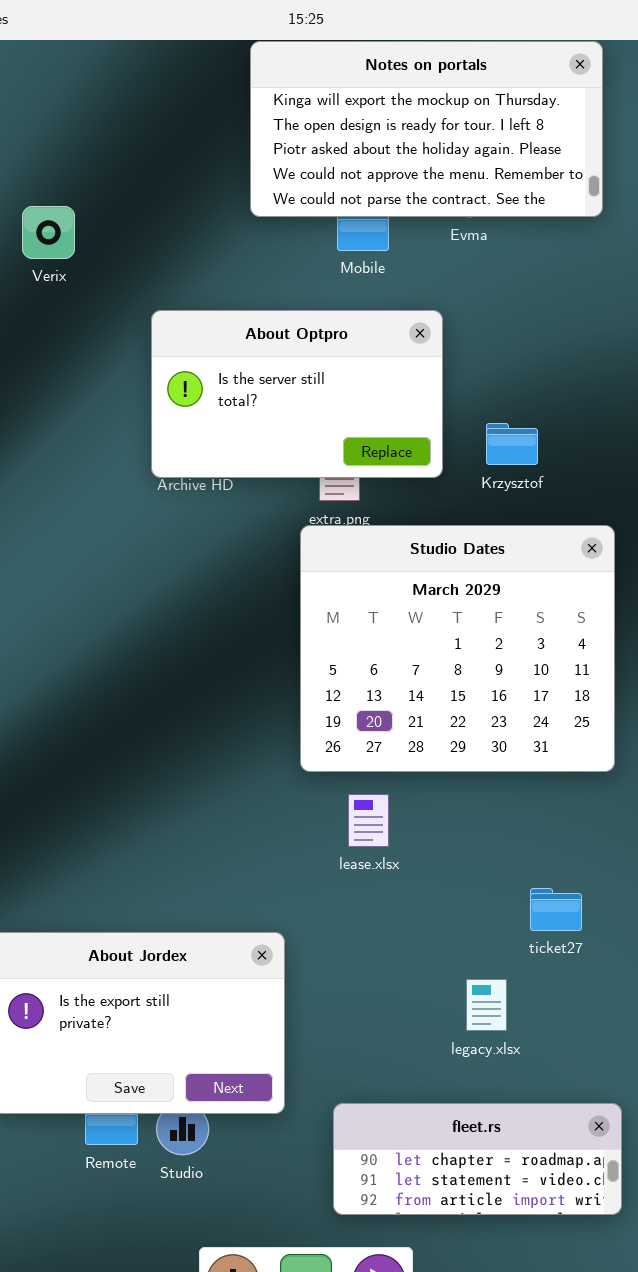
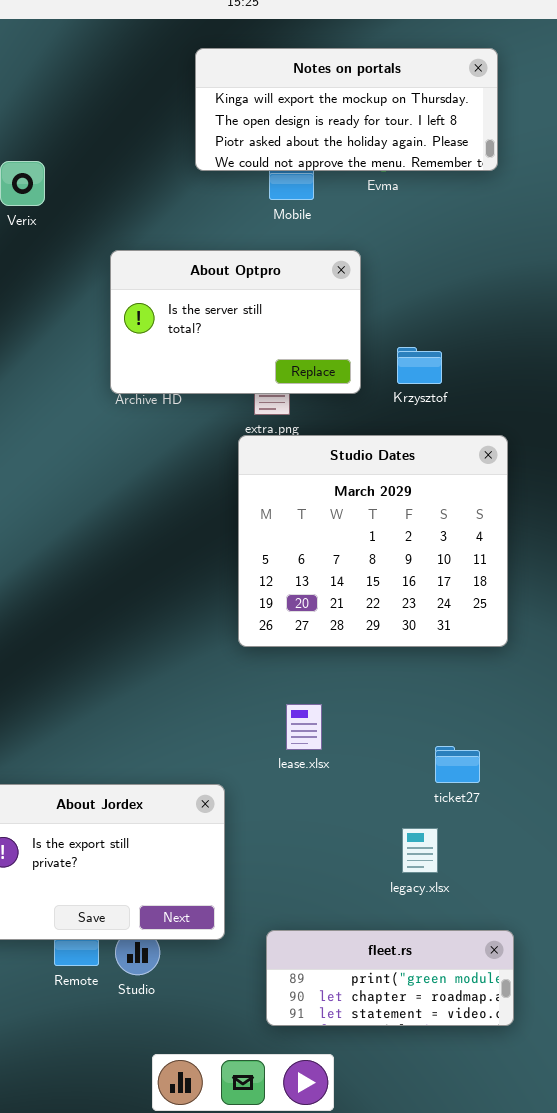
Notes on portals: [250,41,603,217] -> [195,48,498,171], resized
lease.xlsx: [348,794,389,847] -> [286,704,322,750], moved
legacy.xlsx: [466,979,507,1031] -> [402,828,438,873], moved
fleet.rs: [333,1103,622,1215] -> [266,930,514,1026], scrolled up 1 row

